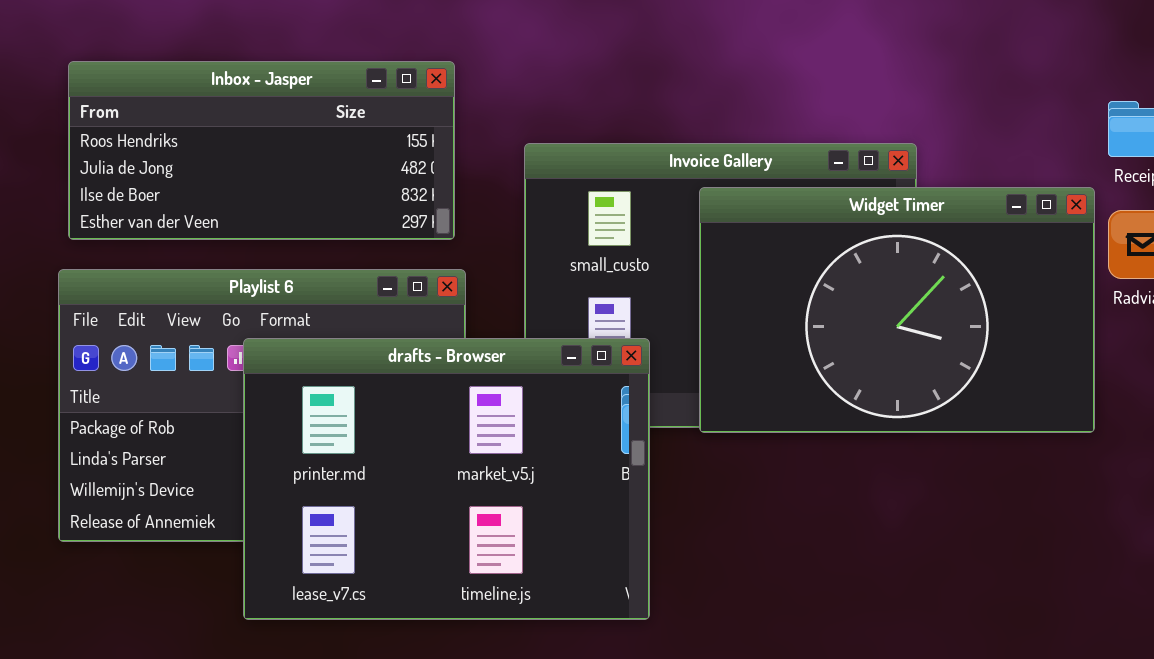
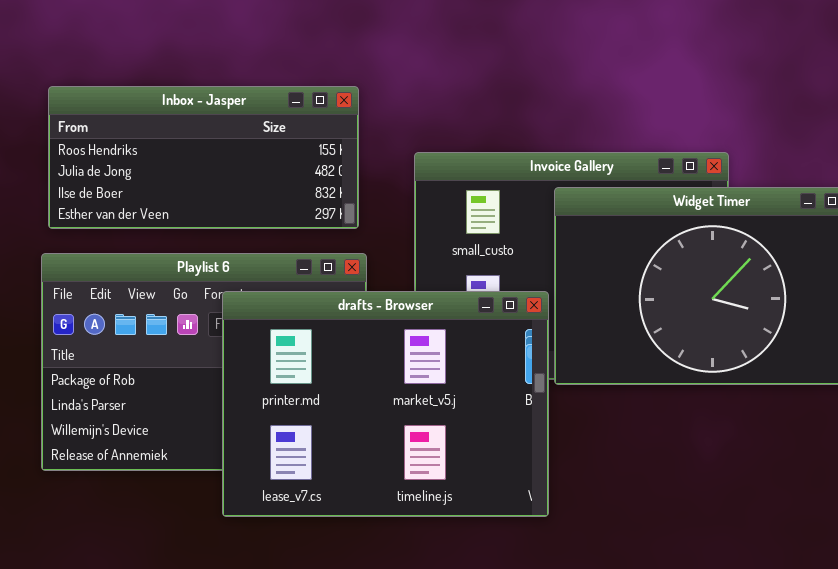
drafts - Browser: [243,338,650,620] -> [222,291,549,517], moved

